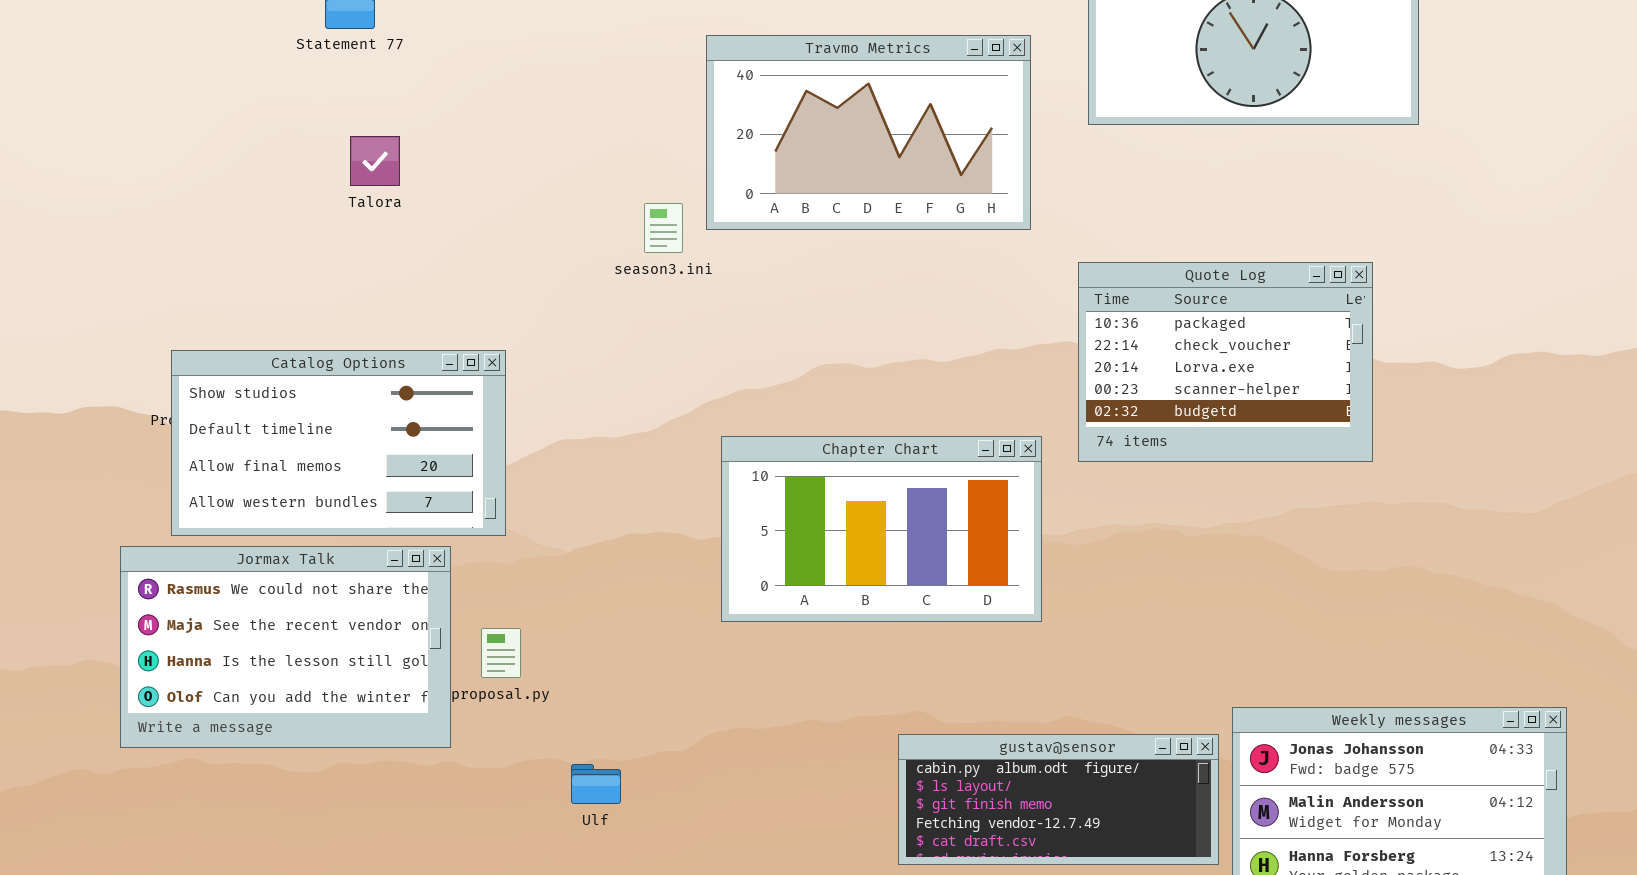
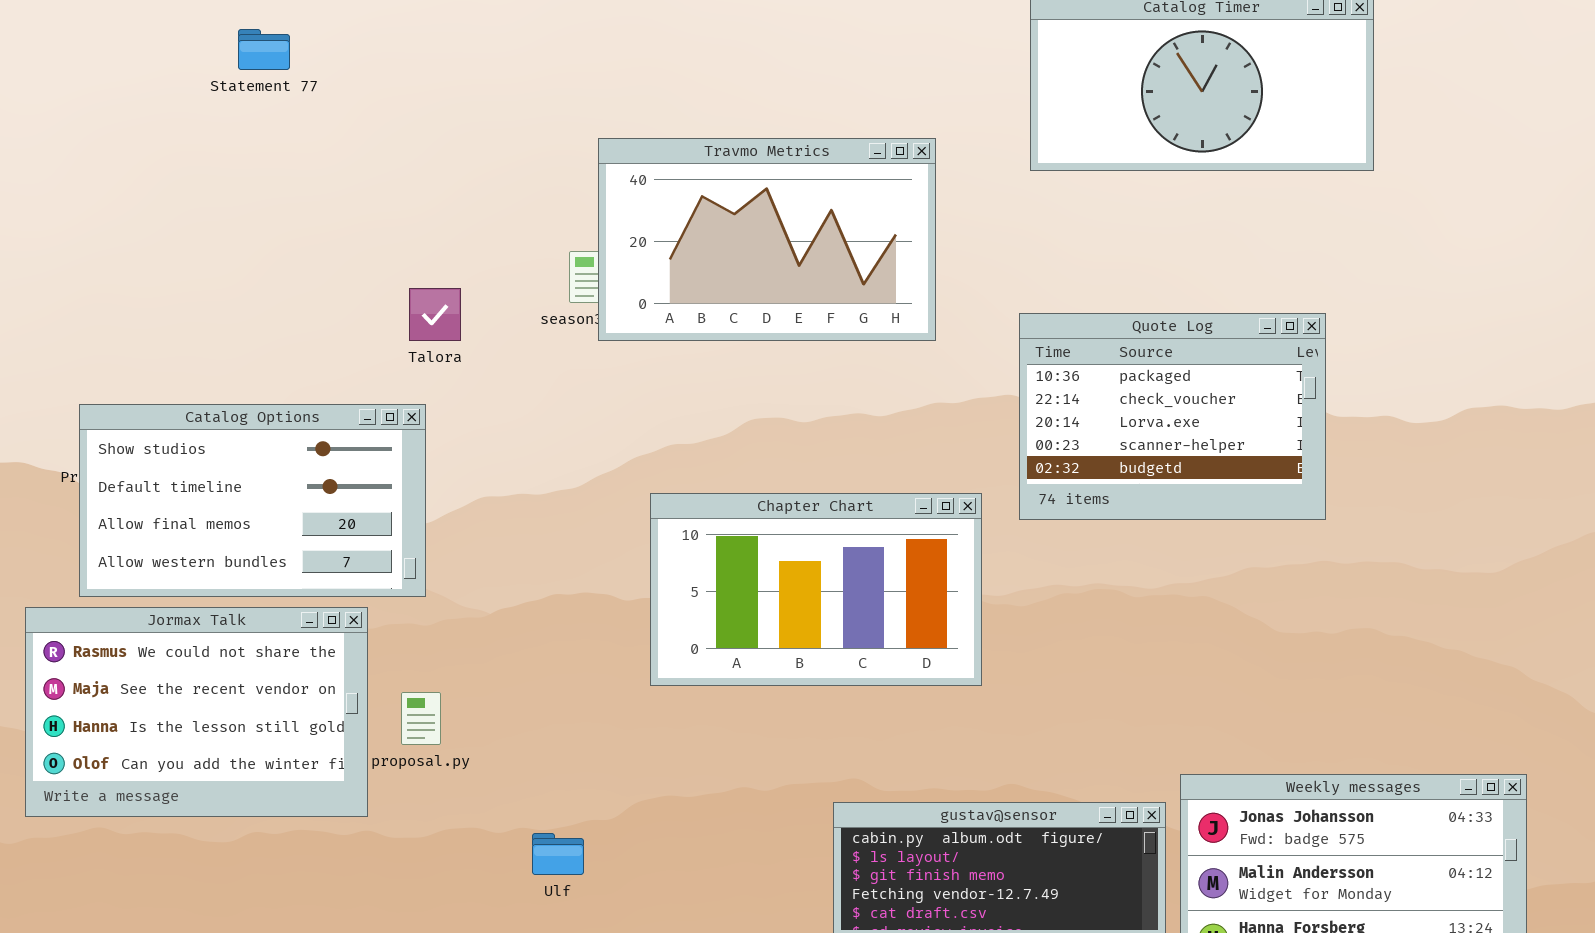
Travmo Metrics: [706,35,1031,230] -> [598,138,936,341], moved
Talora: [350,136,400,186] -> [409,288,461,341], moved
Ulf: [571,764,621,804] -> [532,833,584,875], moved

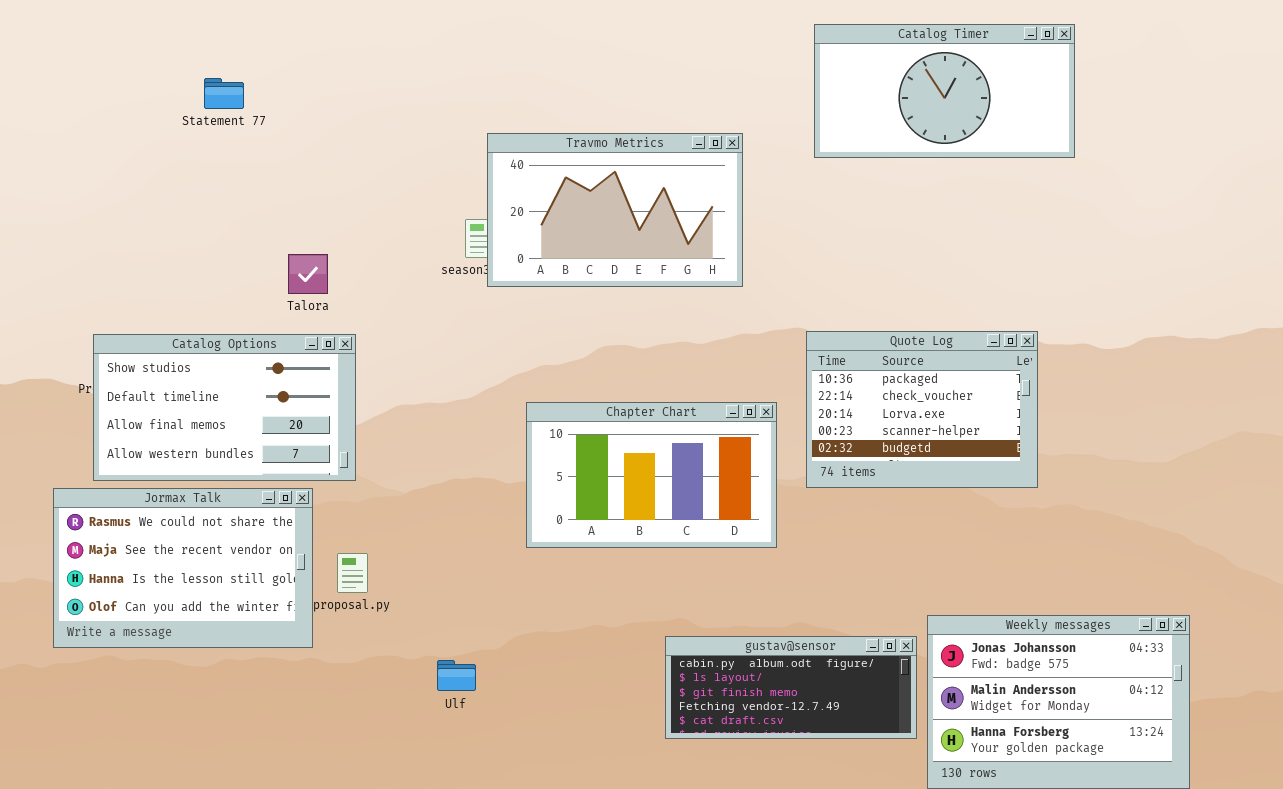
Statement 77: [238,29,290,70] -> [204,78,244,109], moved
Talora: [409,288,461,341] -> [288,254,328,294], moved
Quote Log: [1019,313,1326,520] -> [806,331,1038,488], moved

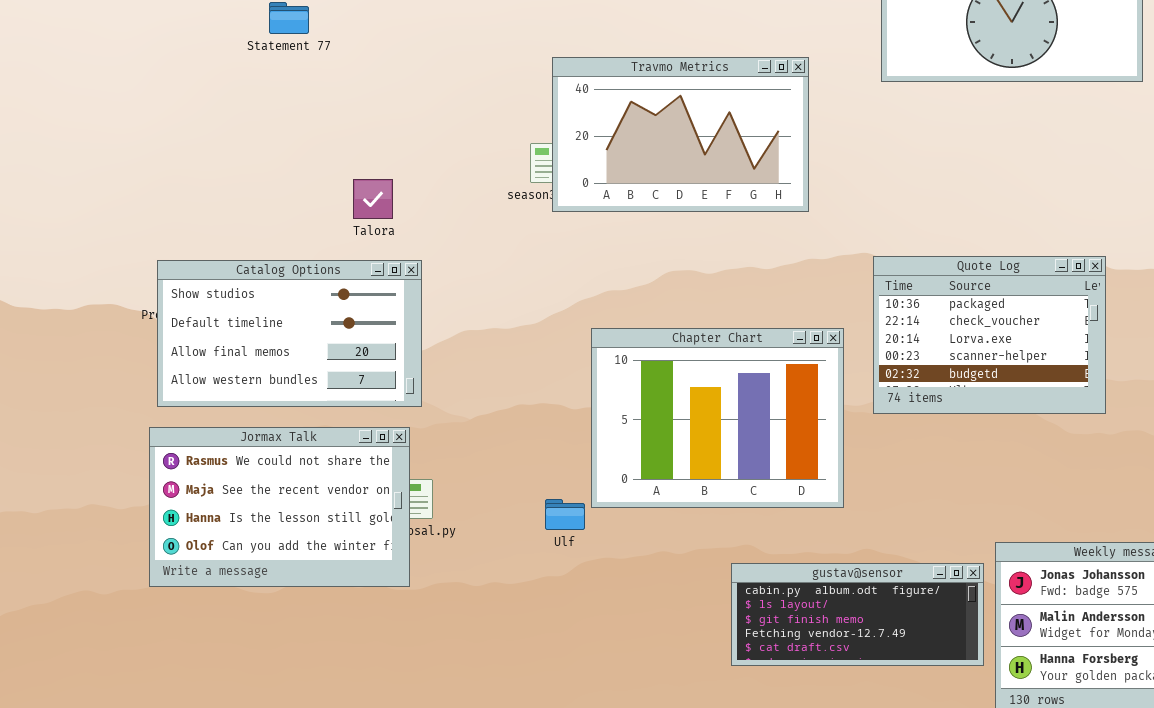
Chapter Chart: [526,402,777,548] -> [591,328,844,508], resized
Jormax Talk: [53,488,313,648] -> [149,427,410,587], moved
Ulf: [437,660,476,691] -> [545,499,585,530], moved

